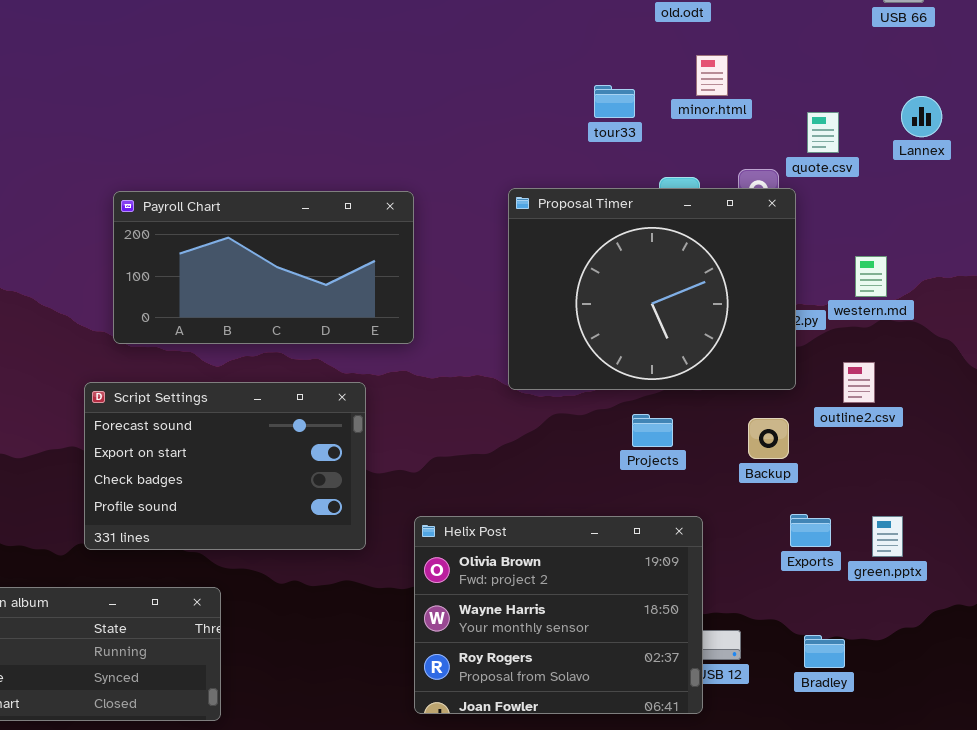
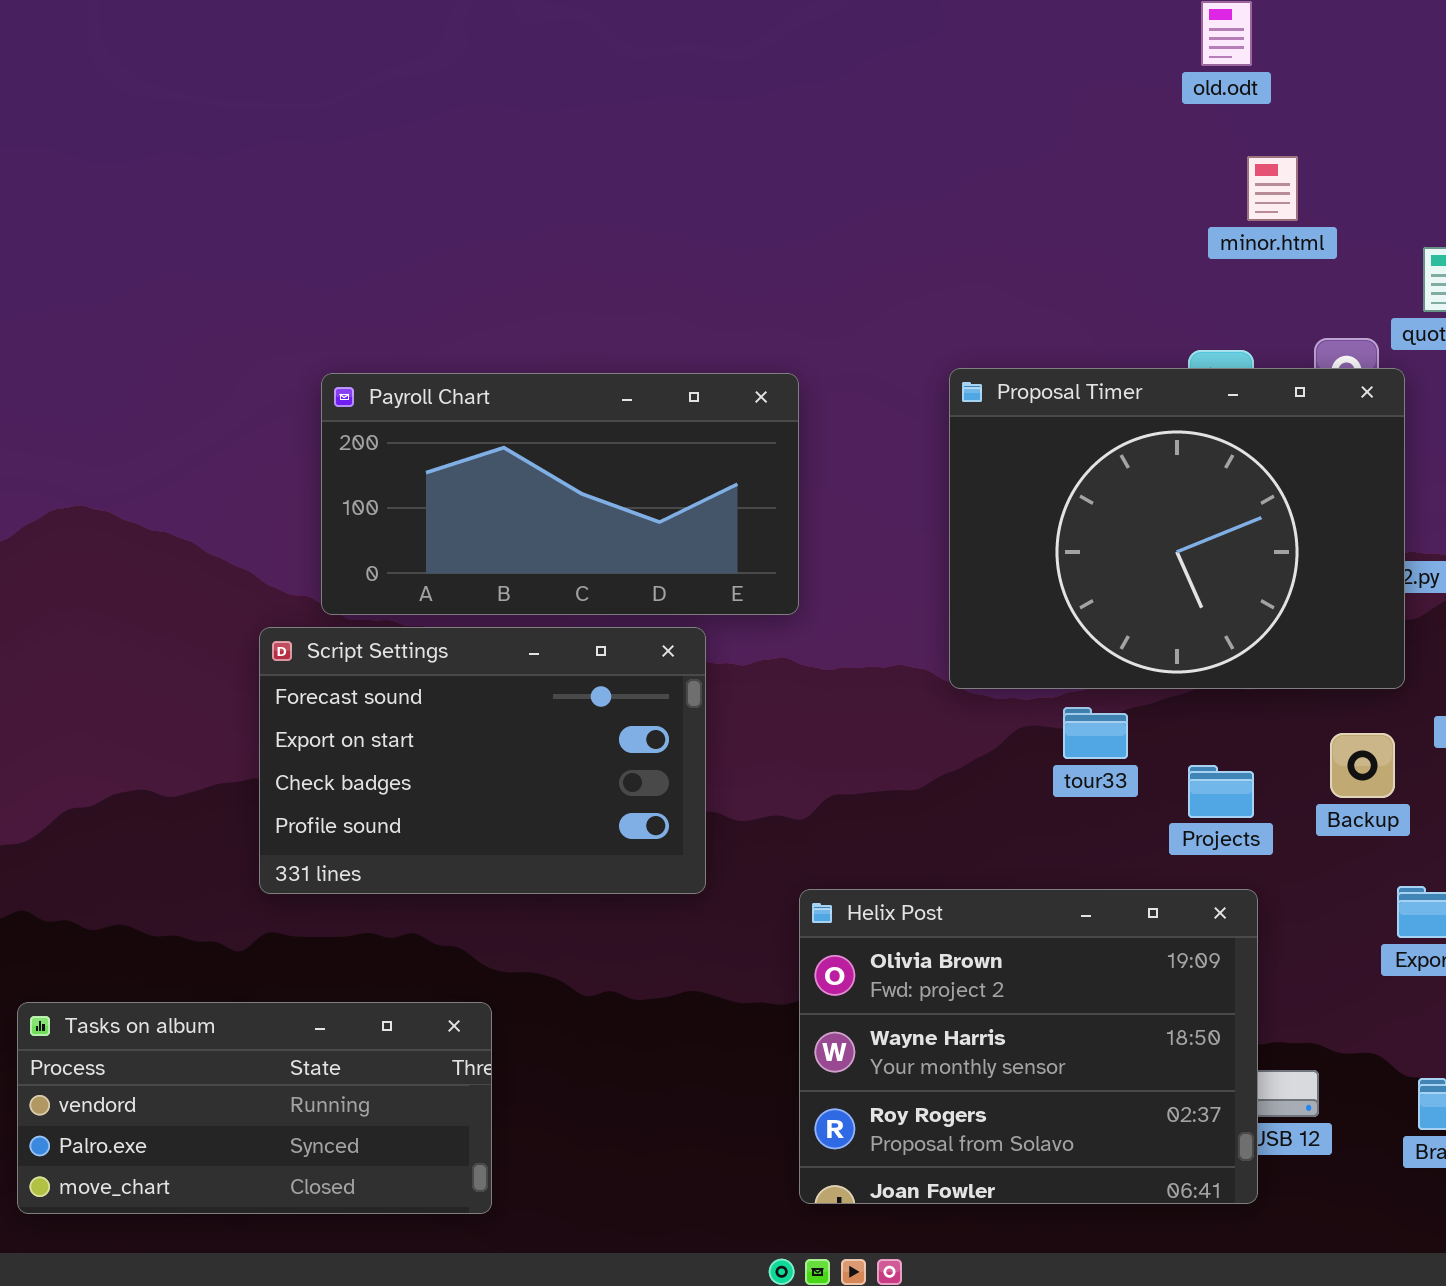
tour33: [594,85,635,118] -> [1063,707,1128,759], moved
Script Settings: [84,382,366,550] -> [259,627,706,894], moved
Projects: [632,414,673,447] -> [1188,765,1254,818], moved

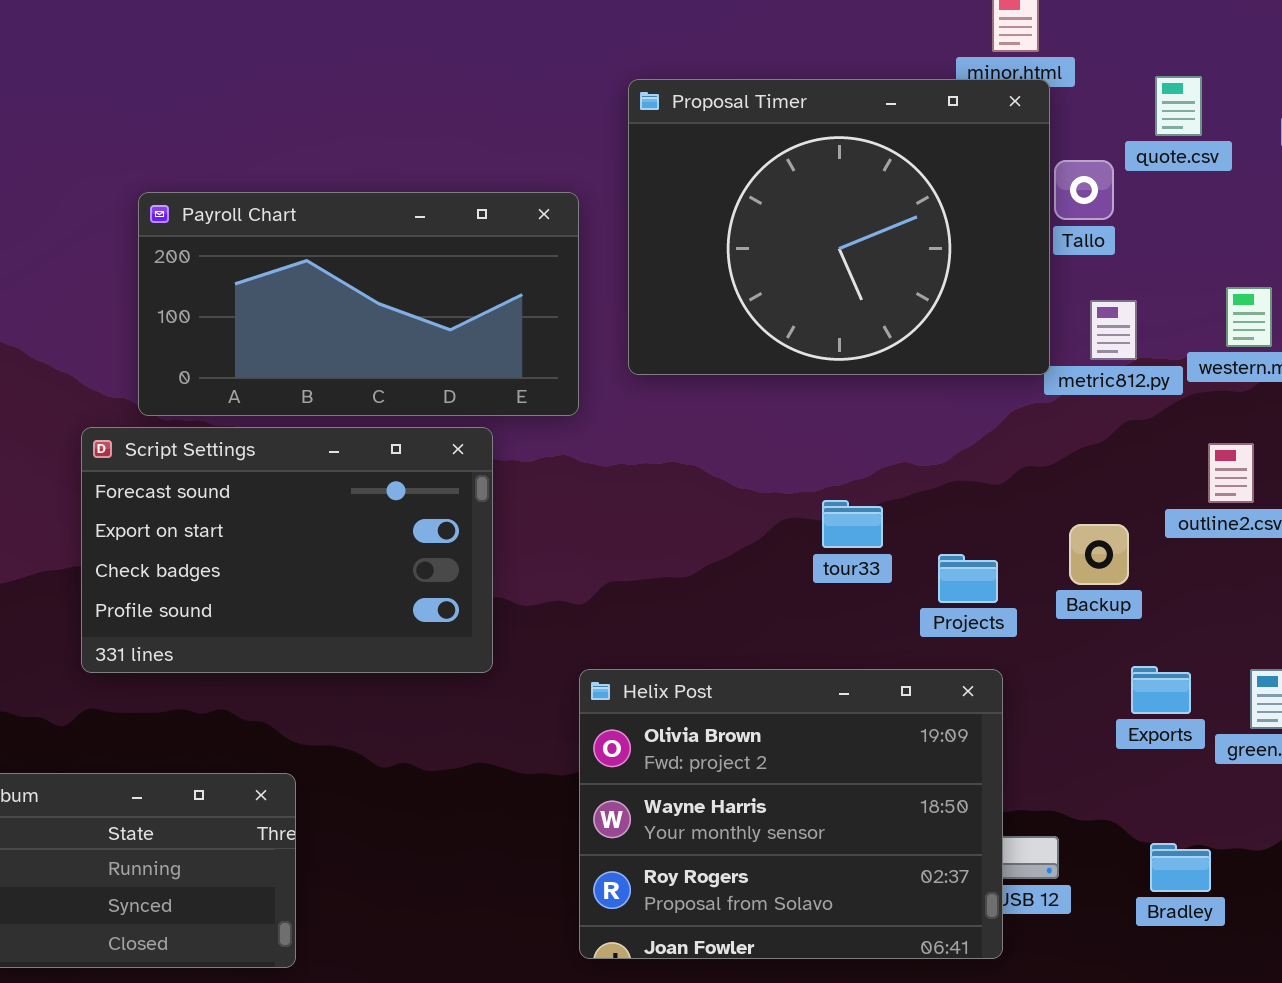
Proposal Timer: [949,368,1405,689] -> [628,79,1050,375], moved

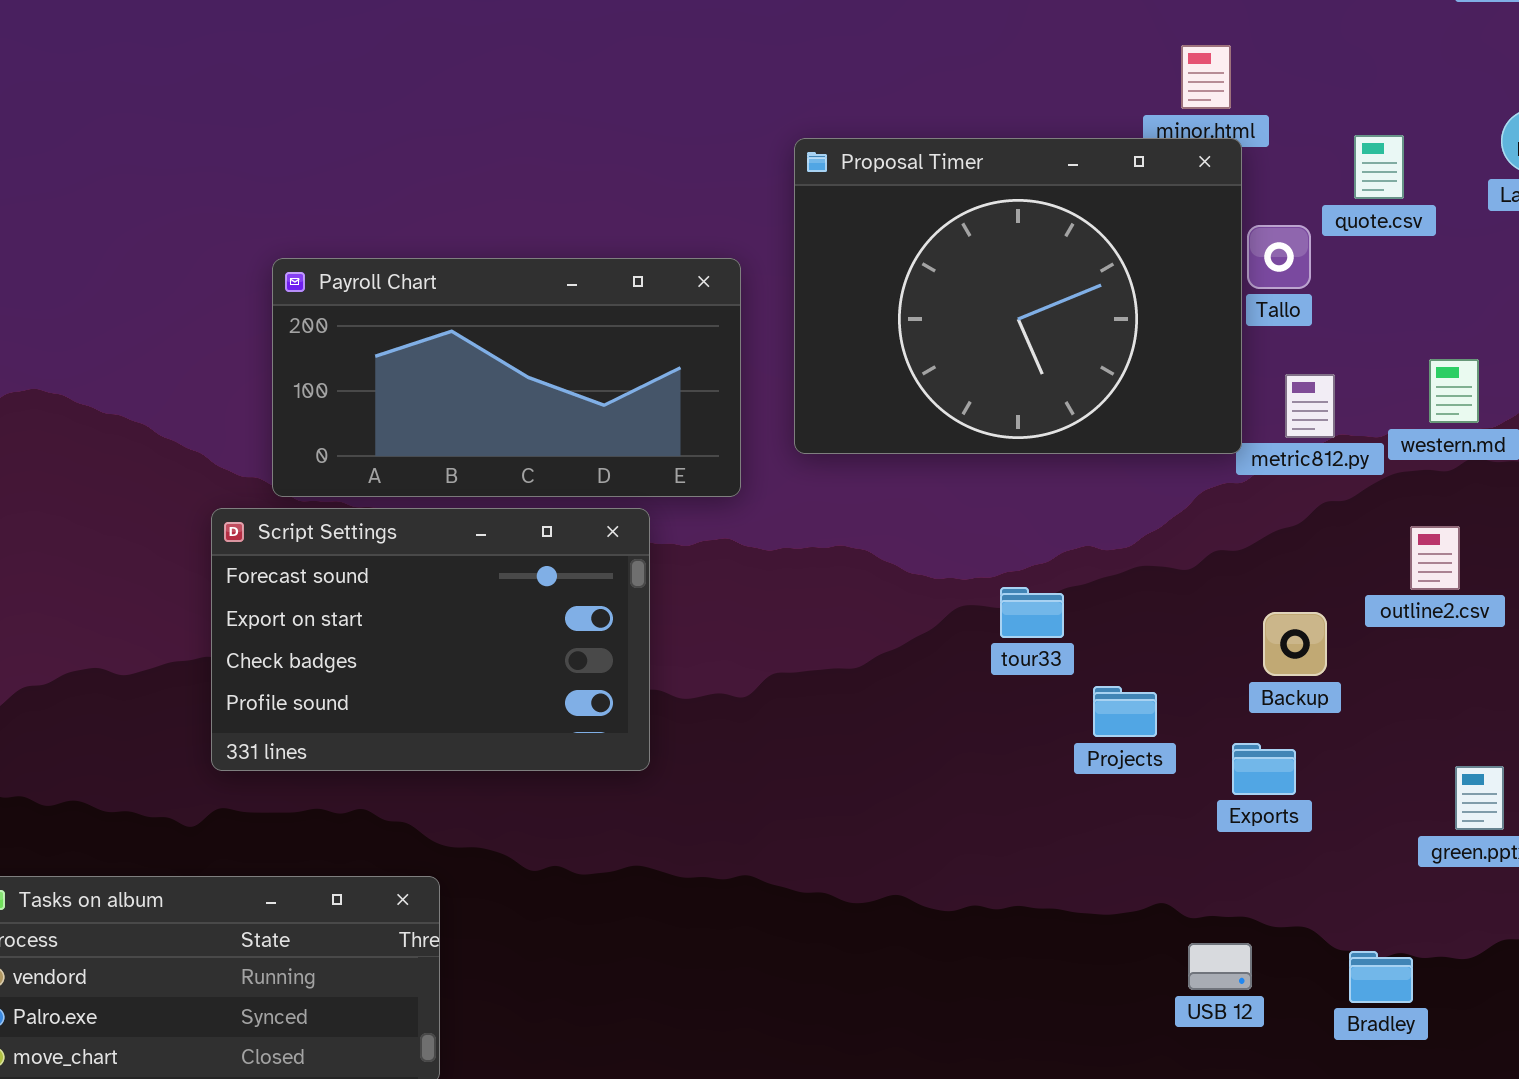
Projects: [938,554,998,603] -> [1093,686,1157,737], moved
Exports: [1131,666,1191,714] -> [1232,743,1296,795], moved
Helix Post: [579,669,1003,959] -> none, closed

